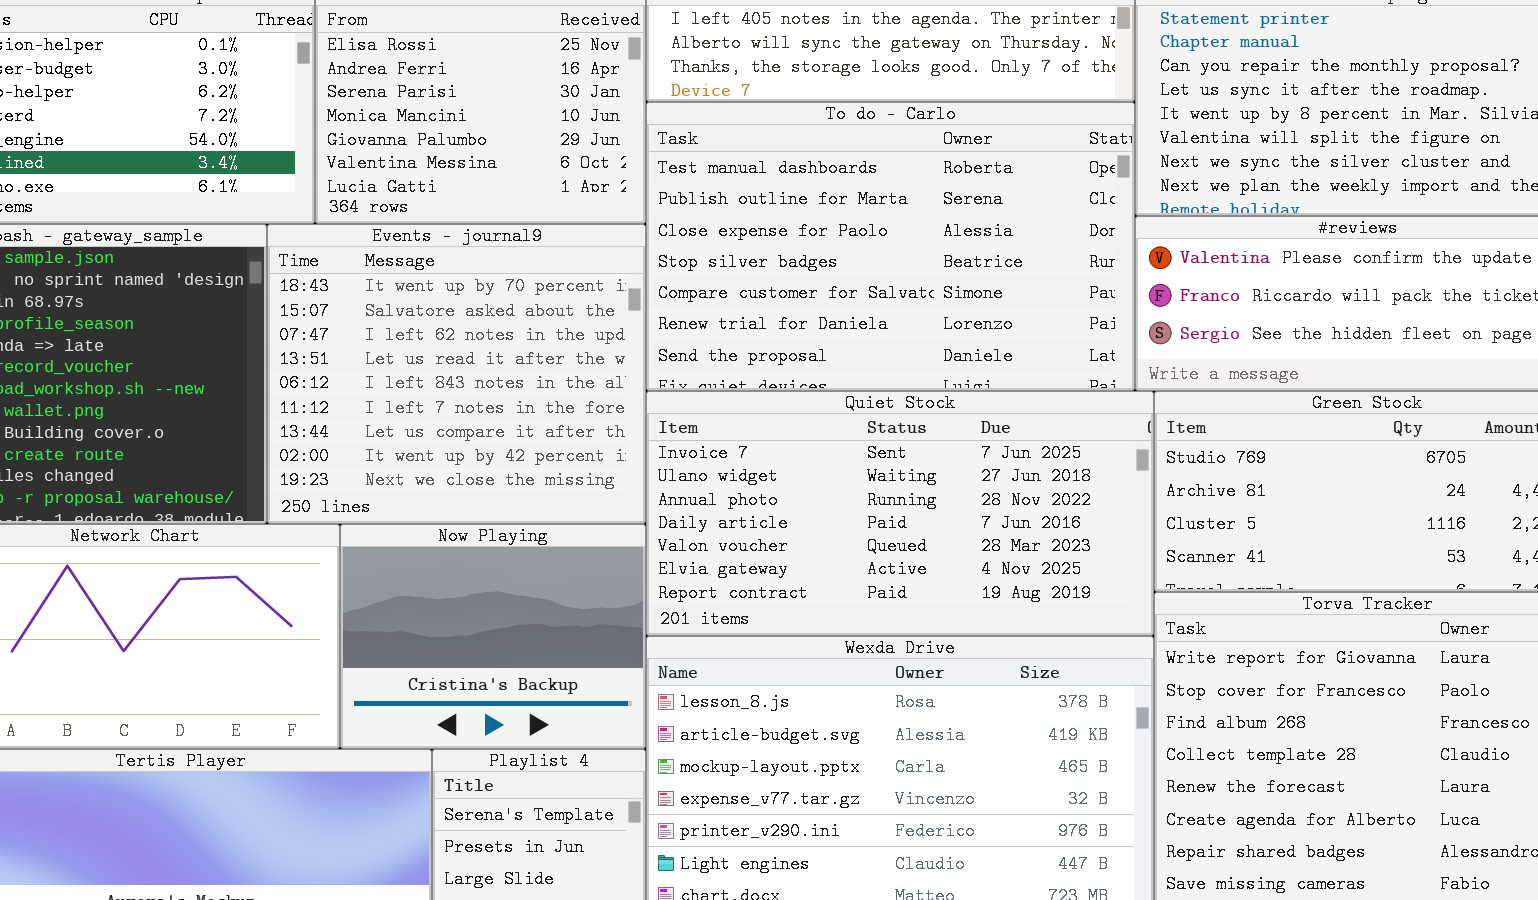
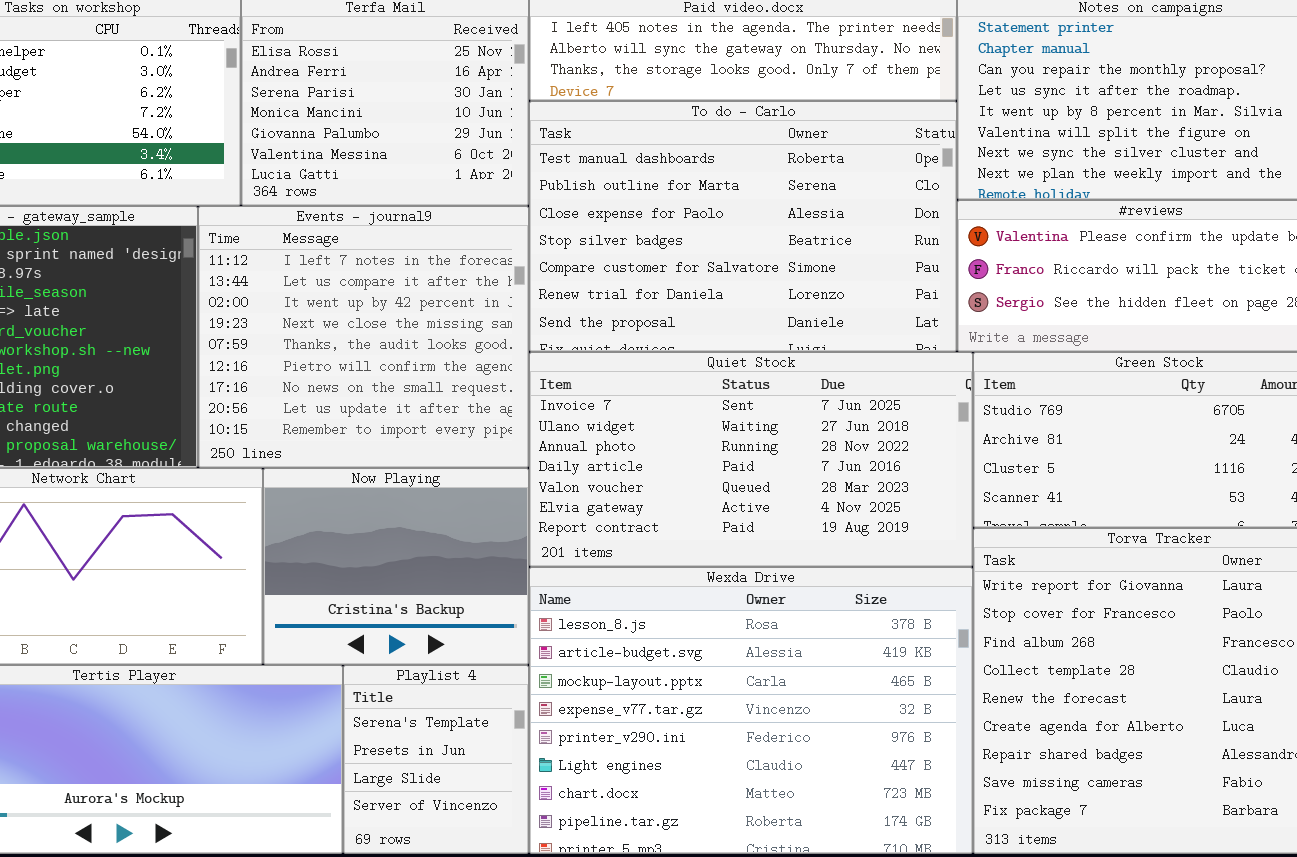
Events - journal9: [267,224,646,524] -> [198,206,529,468], scrolled down 5 rows

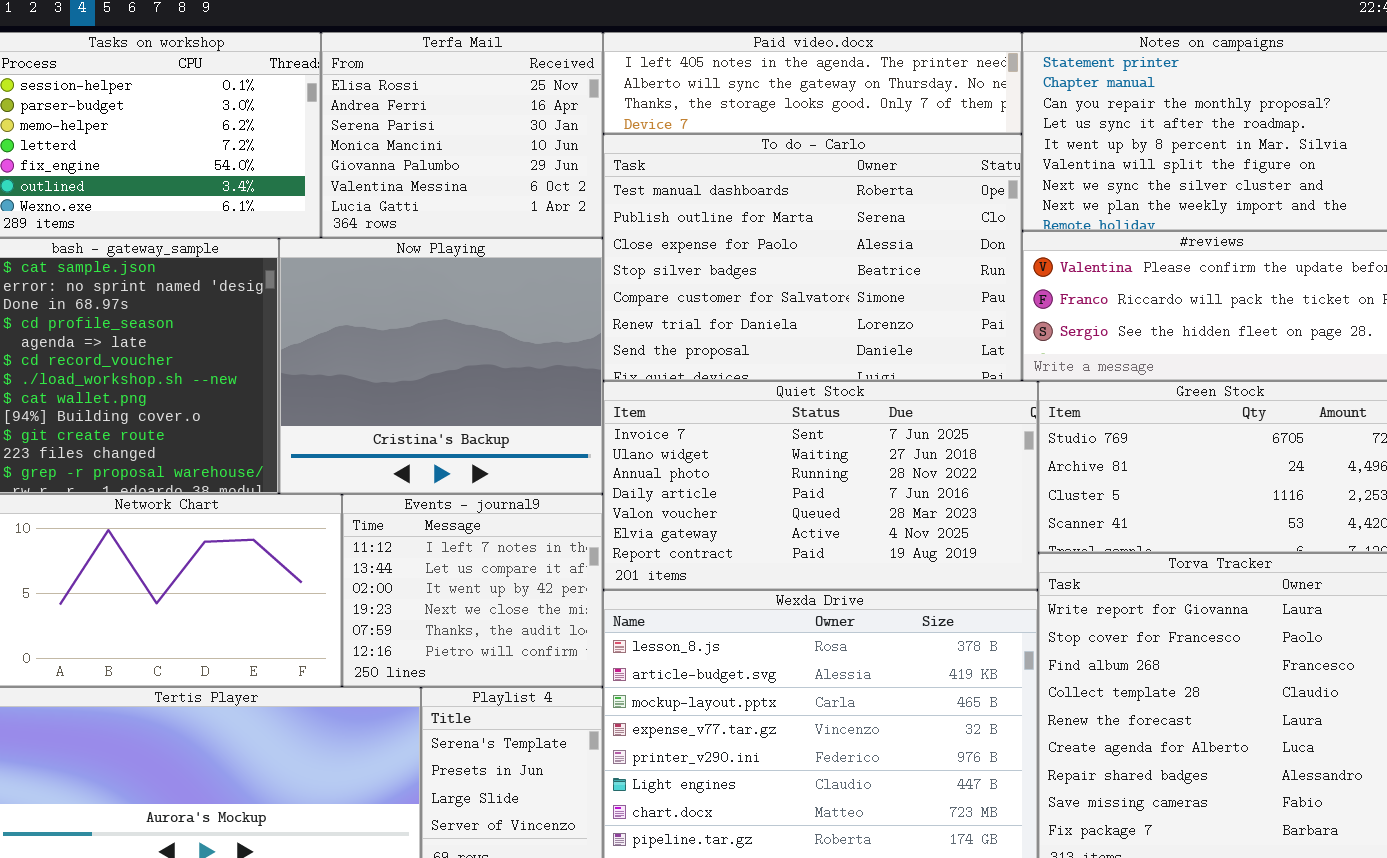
Events - journal9: [198,206,529,468] -> [342,494,603,687], moved, resized
Now Playing: [263,468,529,665] -> [279,238,603,494], moved, resized

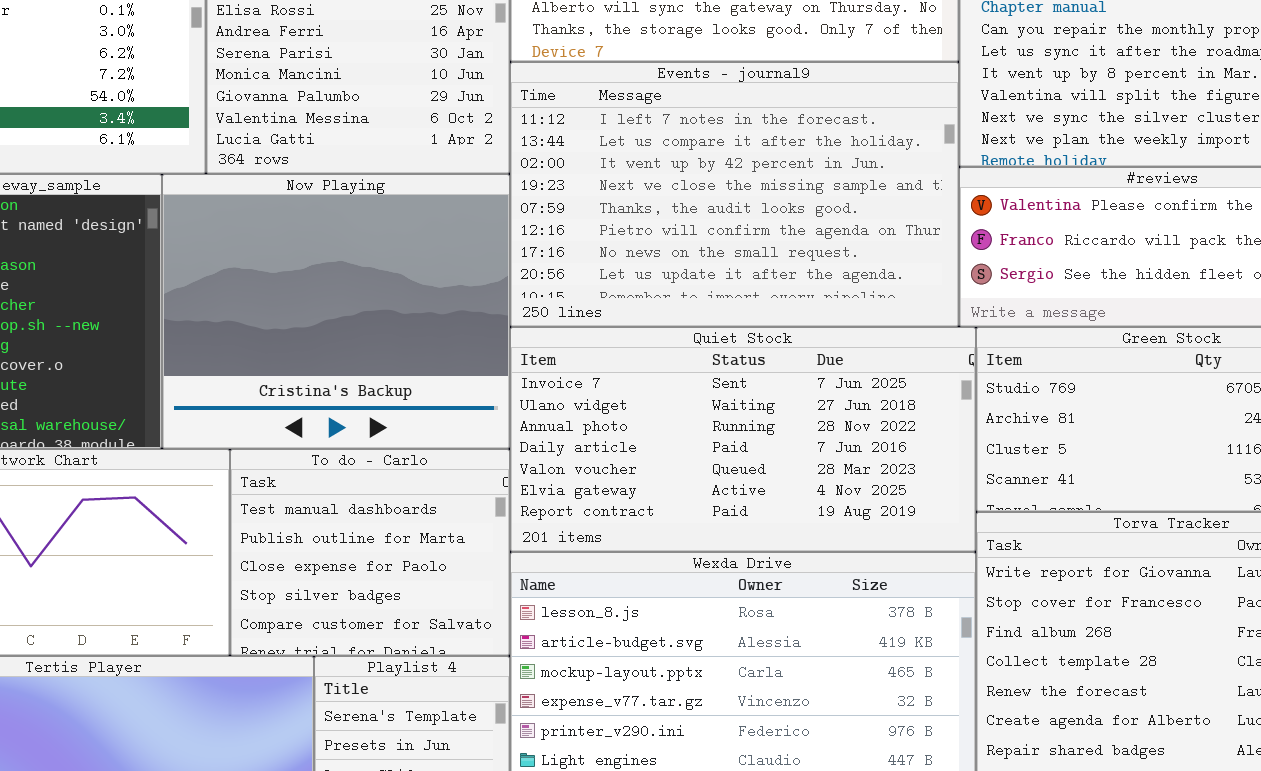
To do - Carlo: [603,134,1022,381] -> [230,449,510,656], moved, resized
Events - journal9: [342,494,603,687] -> [510,62,959,327], moved, resized

